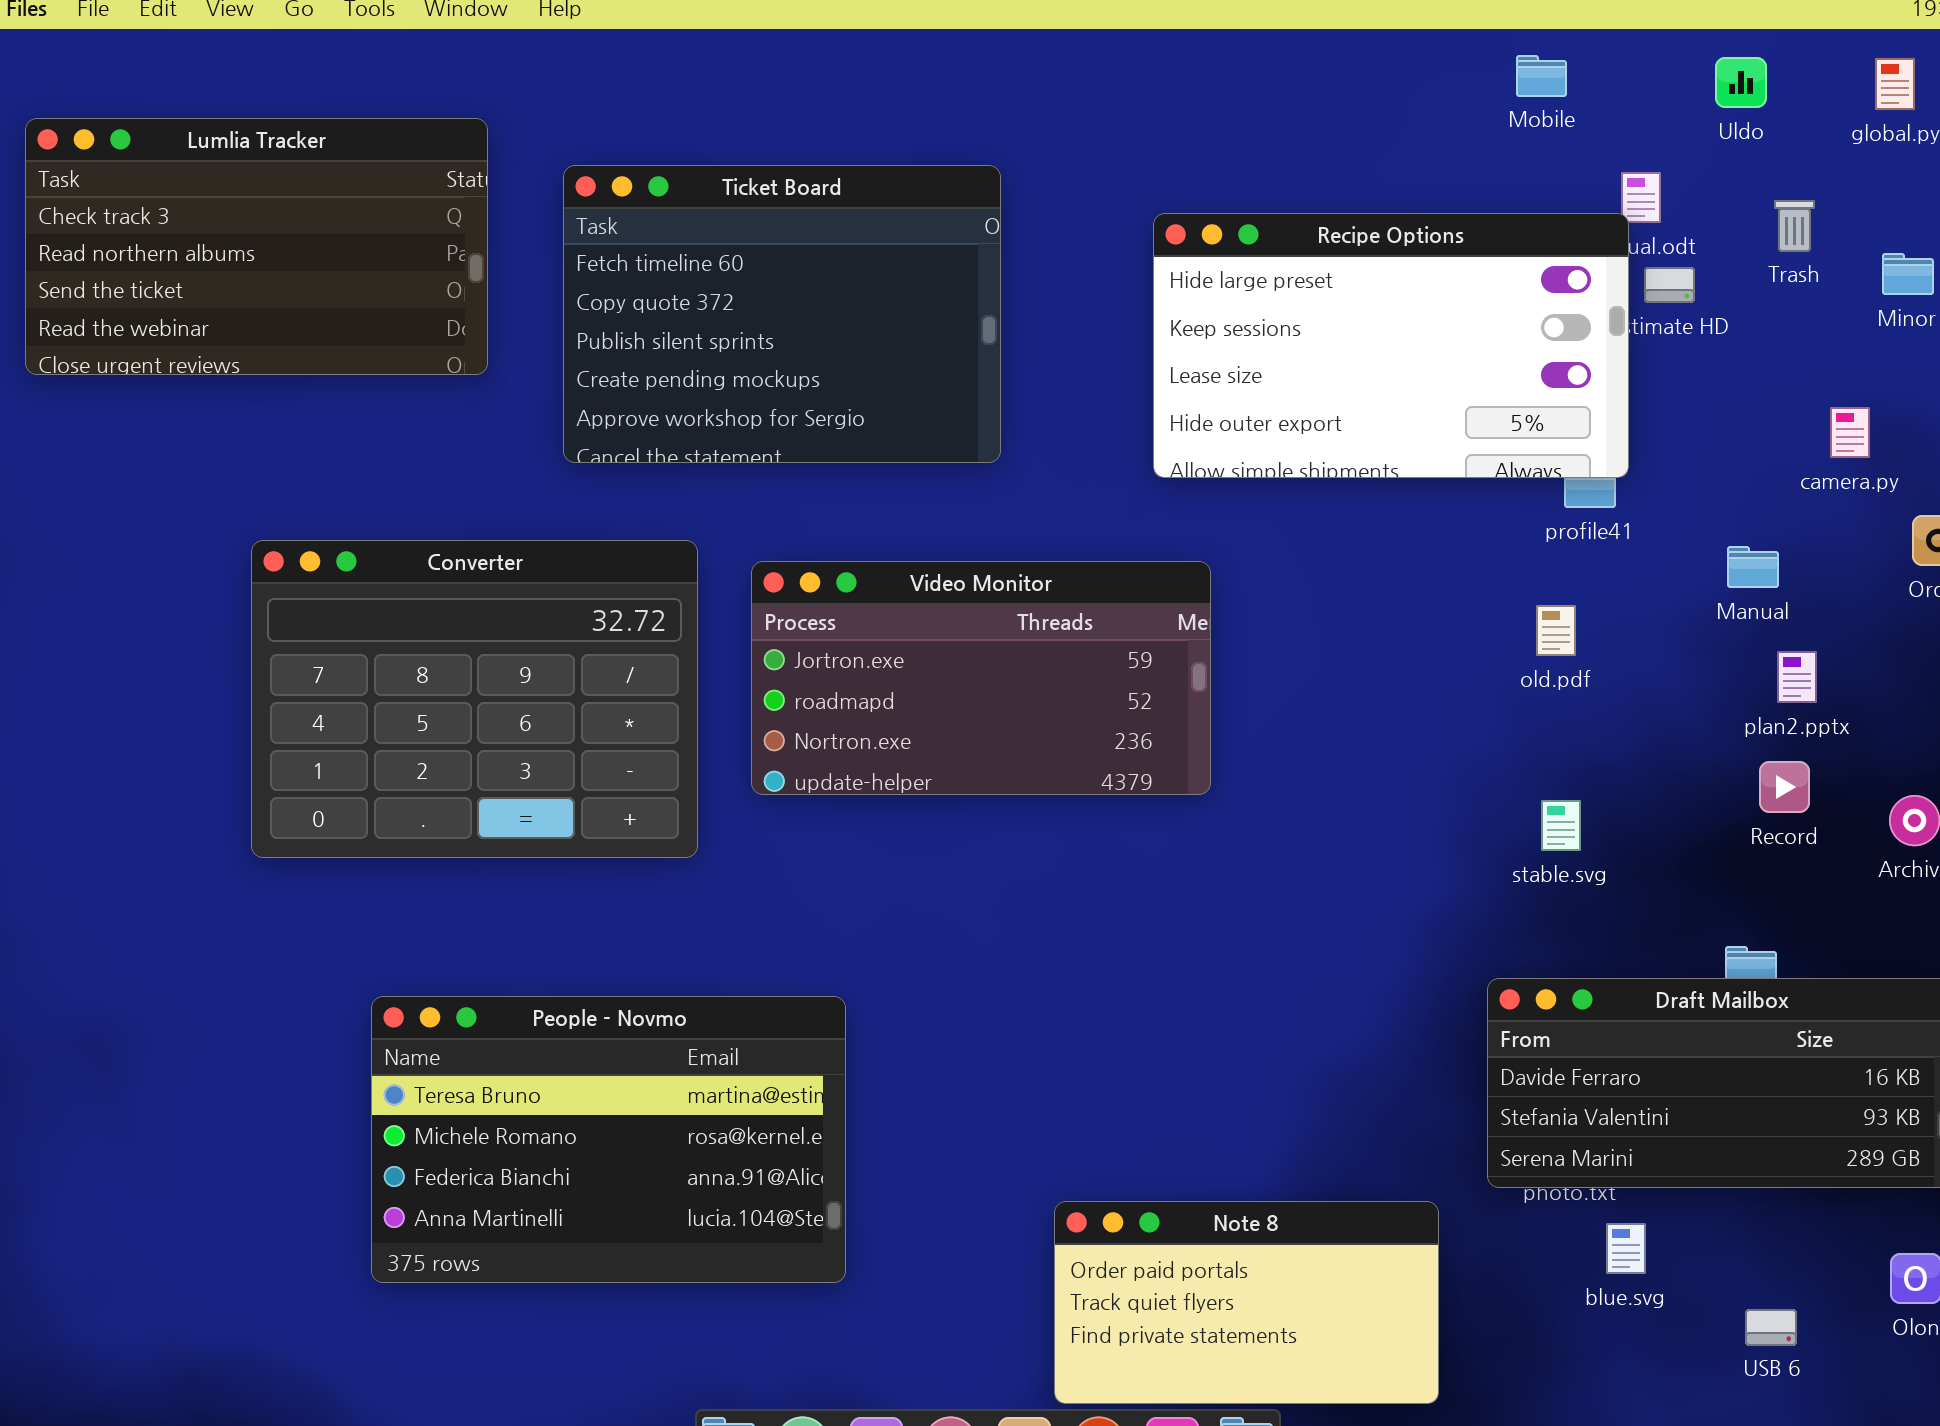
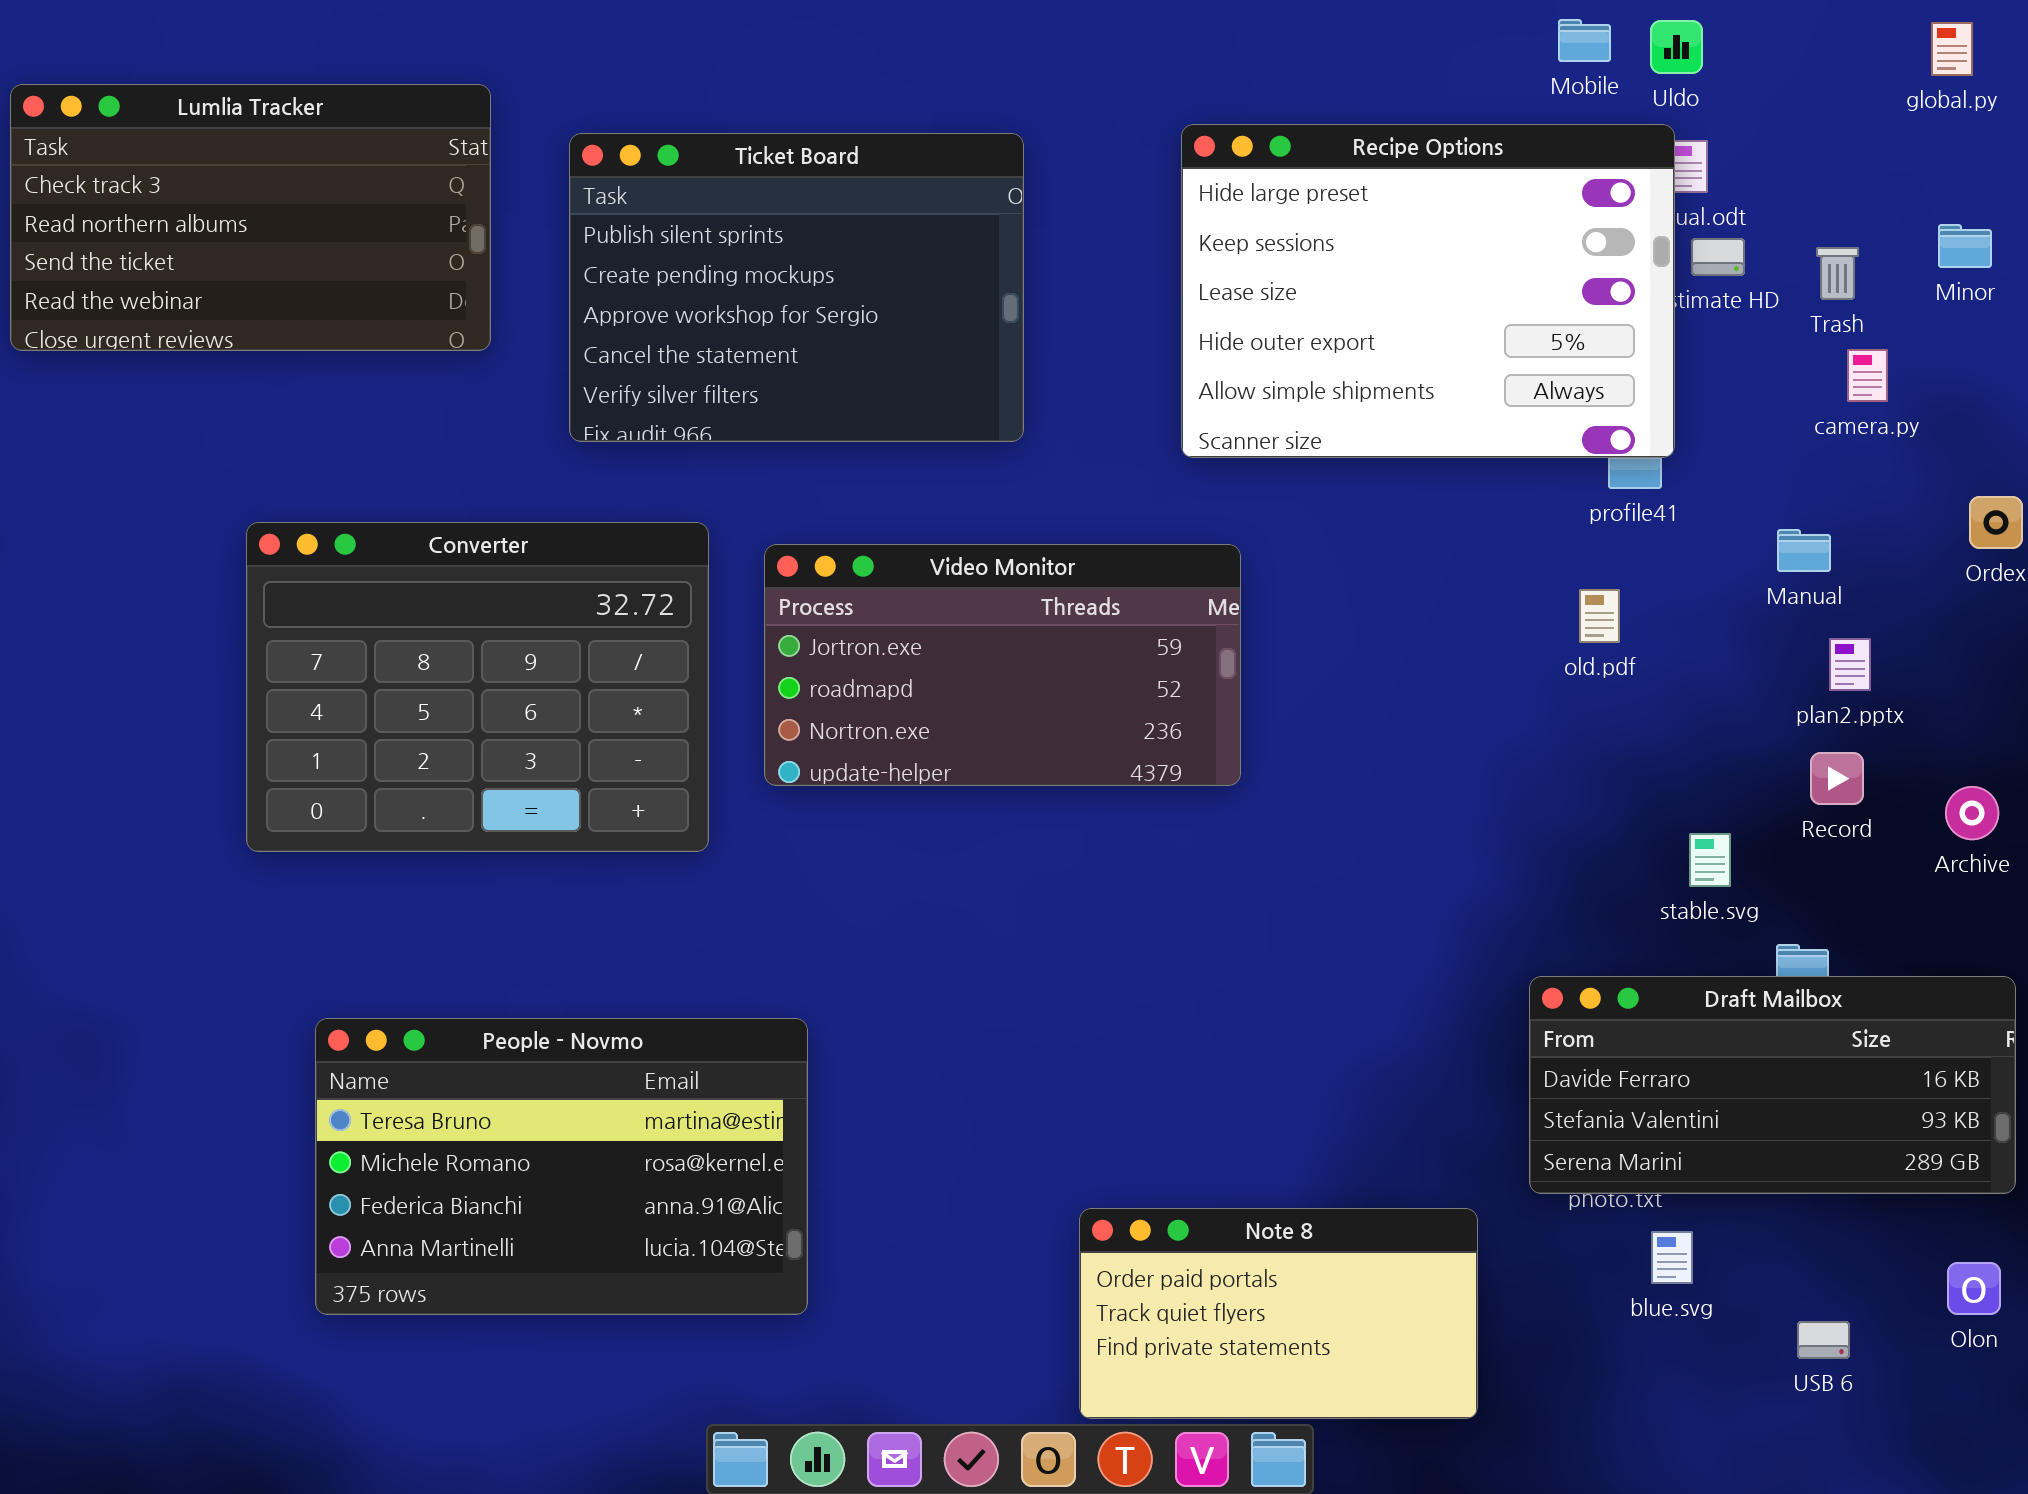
Uldo: [1715,57,1767,108] -> [1650,20,1703,74], moved
Ticket Board: [563,165,1001,463] -> [569,133,1024,442], scrolled down 2 rows
Trash: [1774,200,1815,252] -> [1816,247,1859,300], moved
Recipe Options: [1153,213,1629,478] -> [1181,124,1675,458], resized
camera.py: [1830,407,1870,458] -> [1847,349,1888,402], moved
stable.svg: [1541,800,1581,851] -> [1689,833,1731,887], moved
People - Novmo: [371,996,846,1283] -> [315,1018,808,1315], moved

